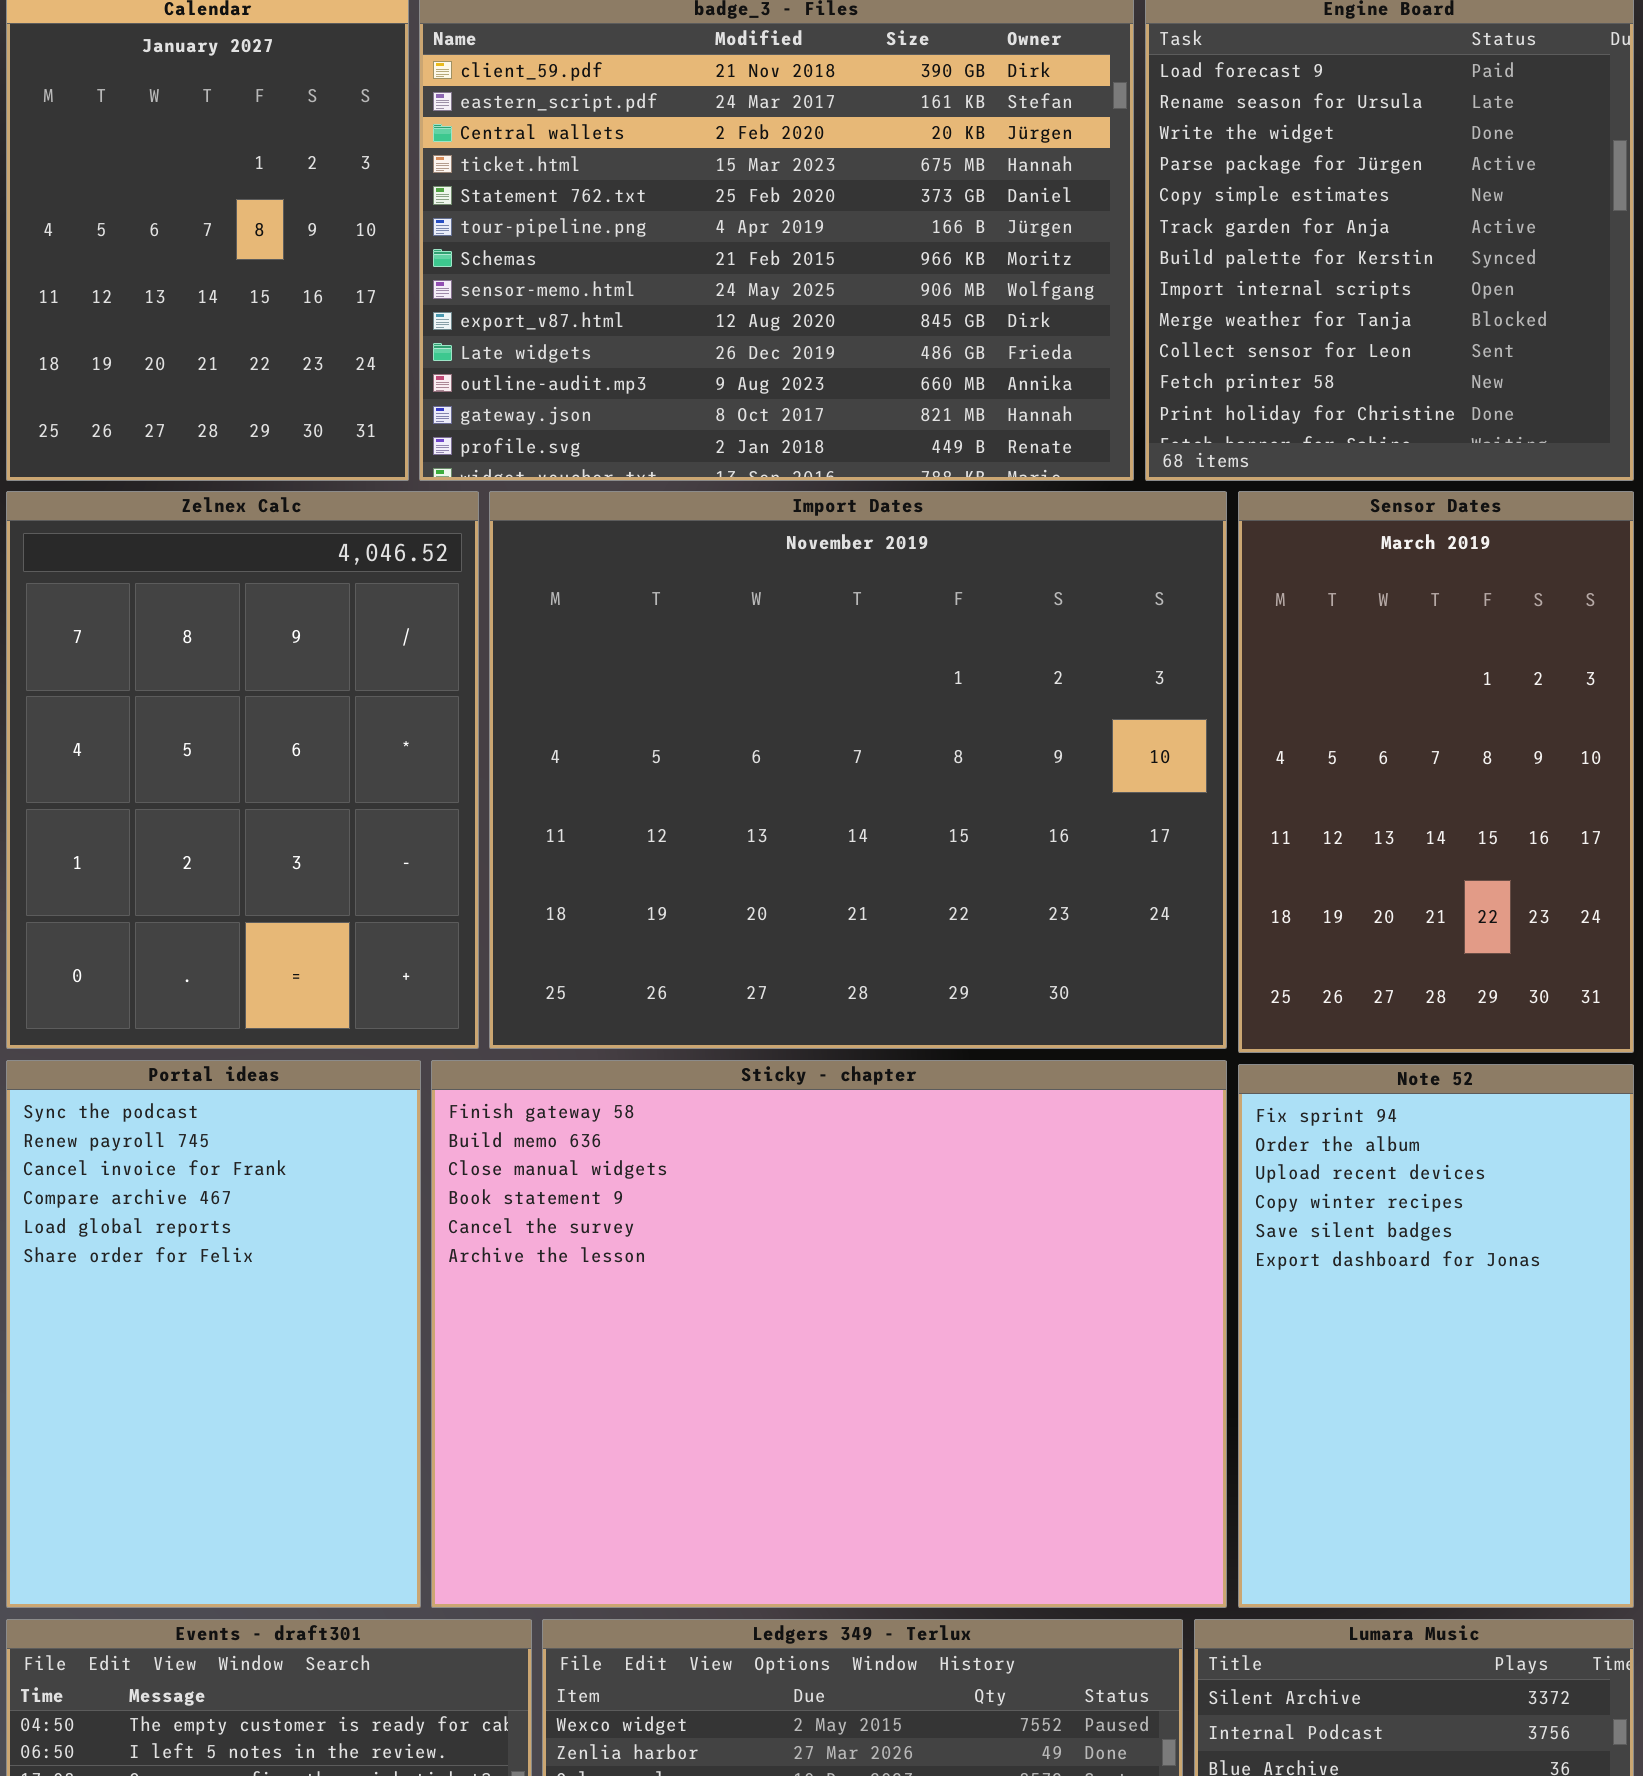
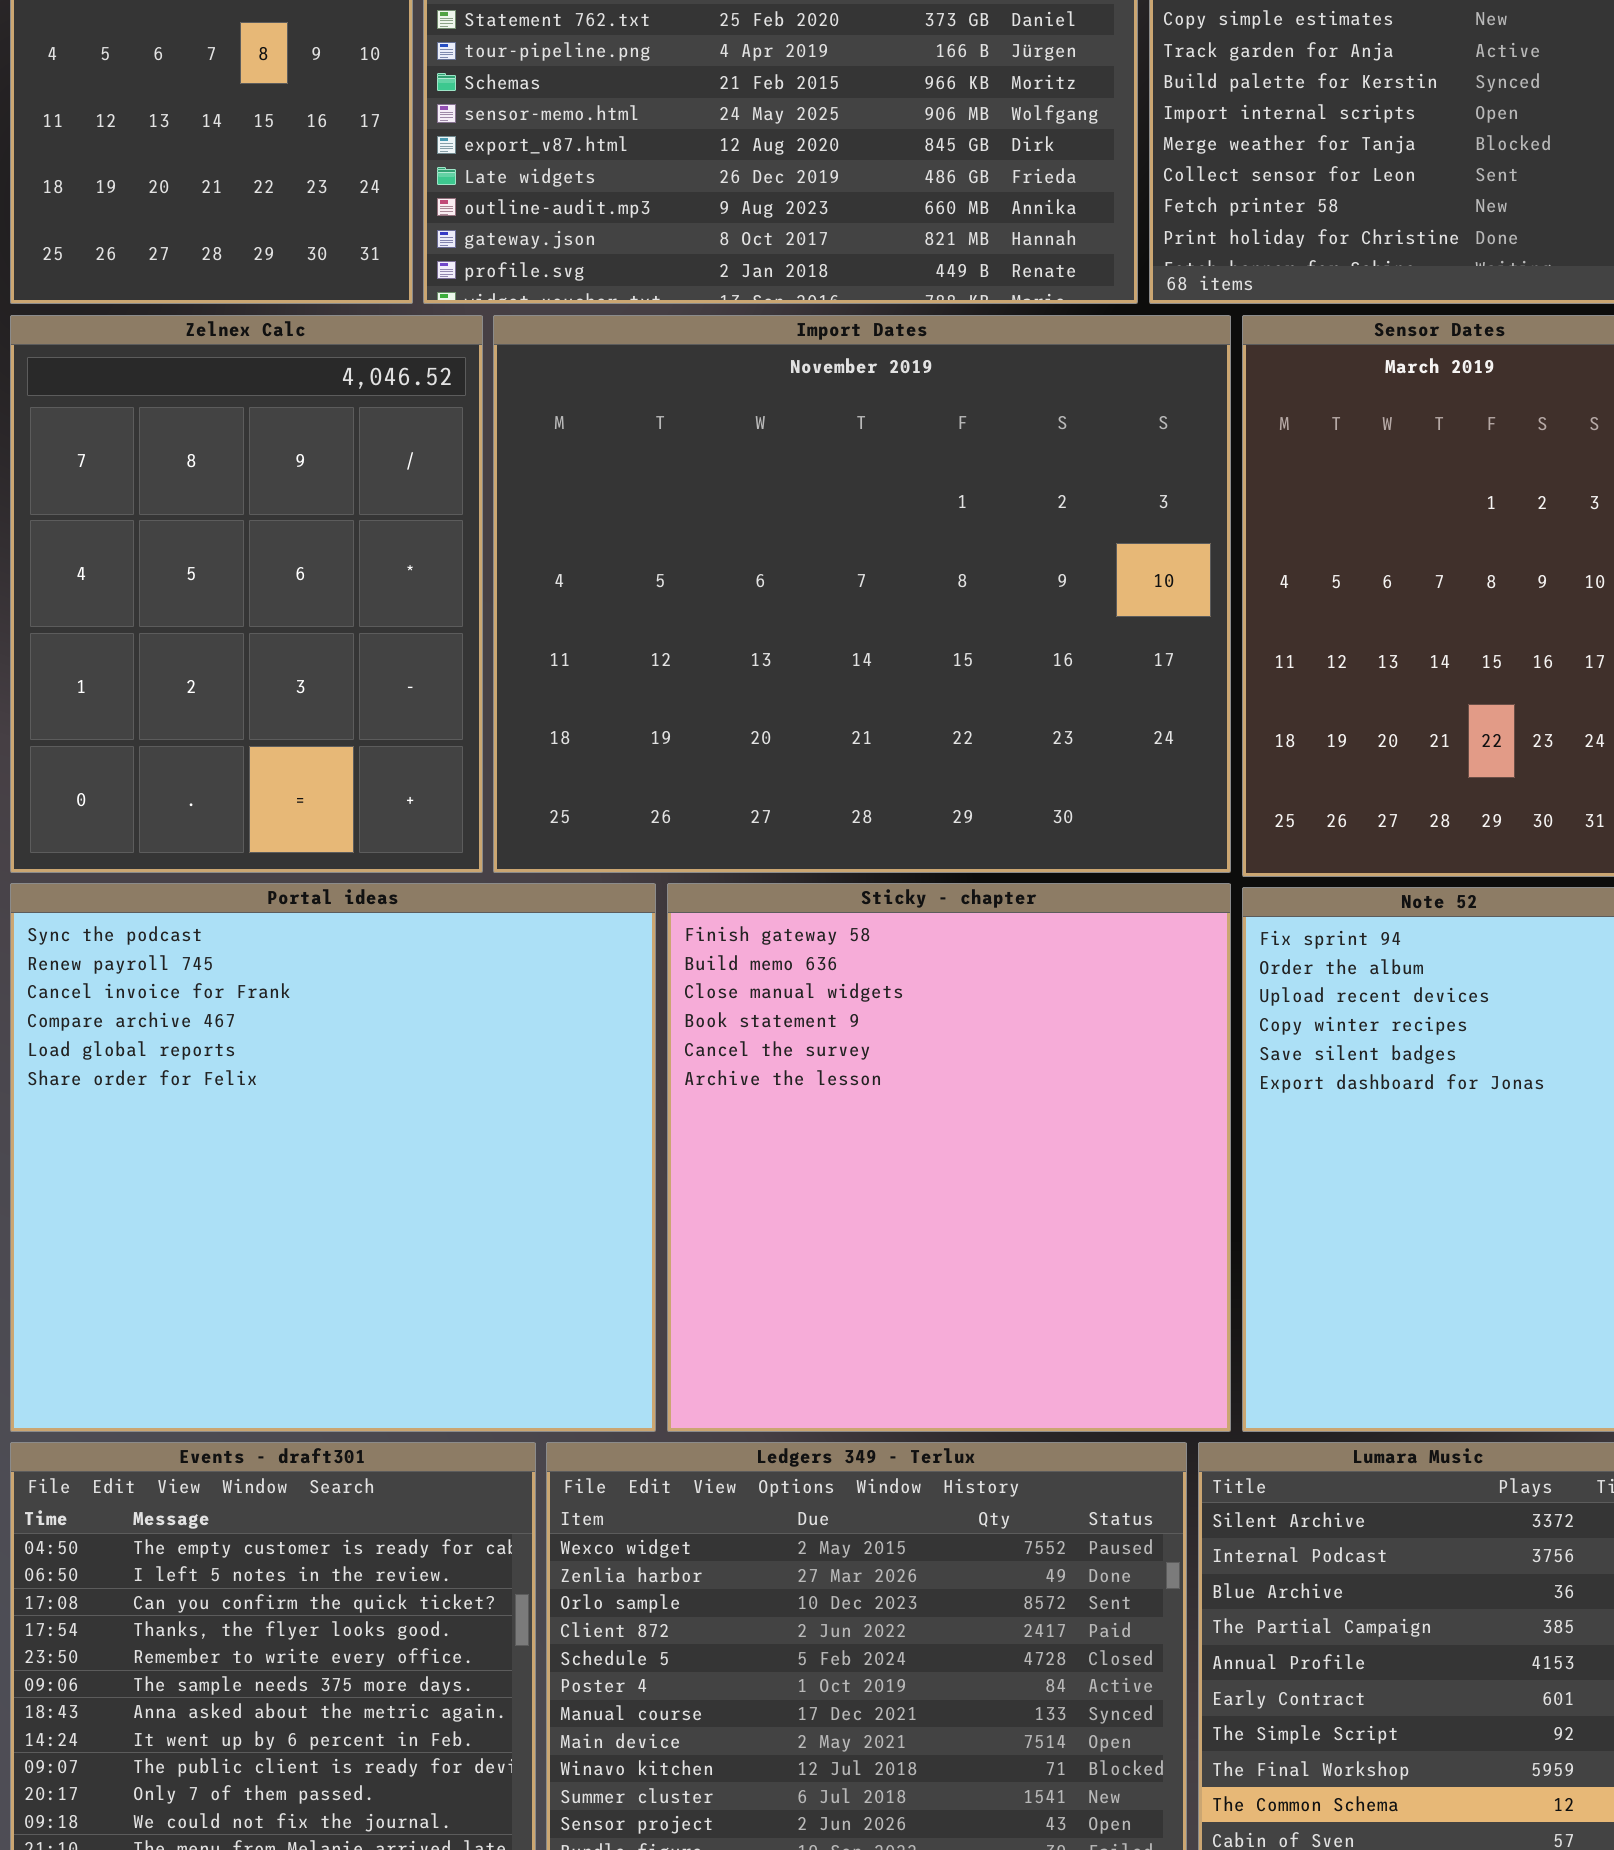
Portal ideas: [6,1060,421,1608] -> [10,883,656,1432], resized
Sticky - chapter: [431,1060,1227,1608] -> [667,883,1231,1432], resized

